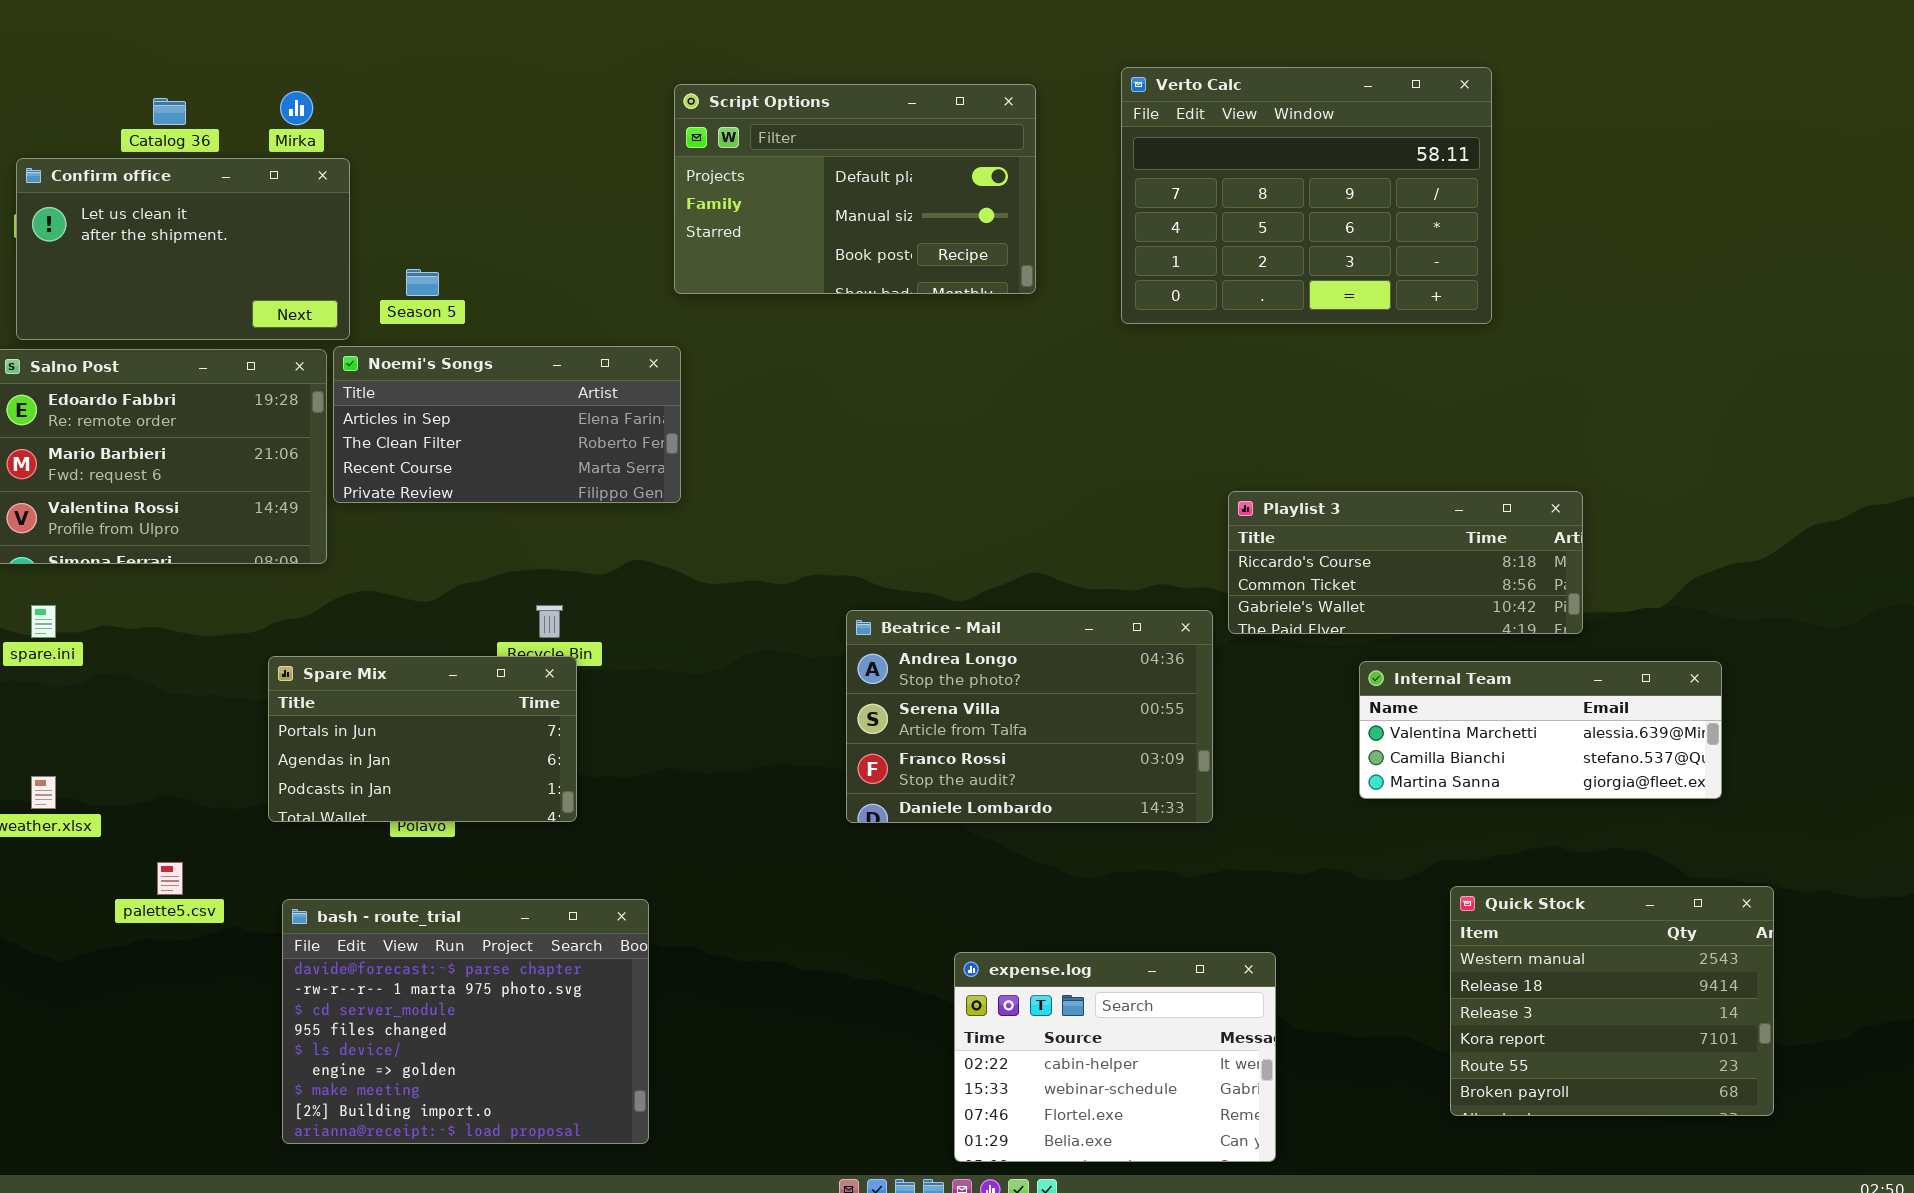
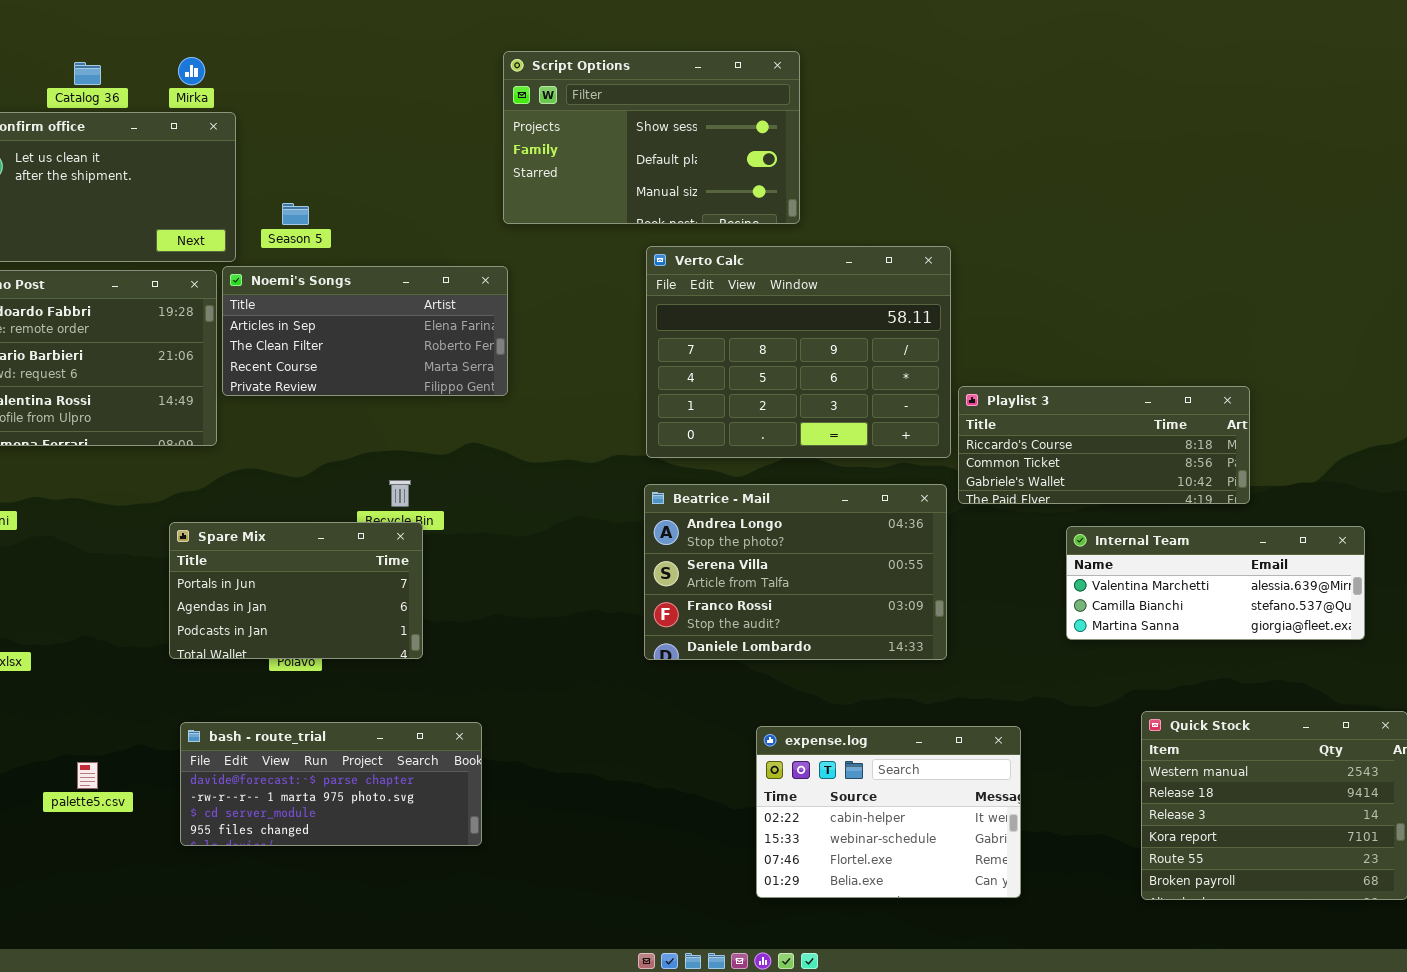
Verto Calc: [1121,67,1492,324] -> [646,246,951,458], moved
Script Options: [674,84,1036,294] -> [503,51,800,224], scrolled up 1 row
palette5.csv: [157,862,183,895] -> [77,762,98,789], moved
bash - route_trial: [282,899,649,1144] -> [180,722,482,846], resized
expense.log: [954,952,1276,1162] -> [756,726,1021,898], moved

